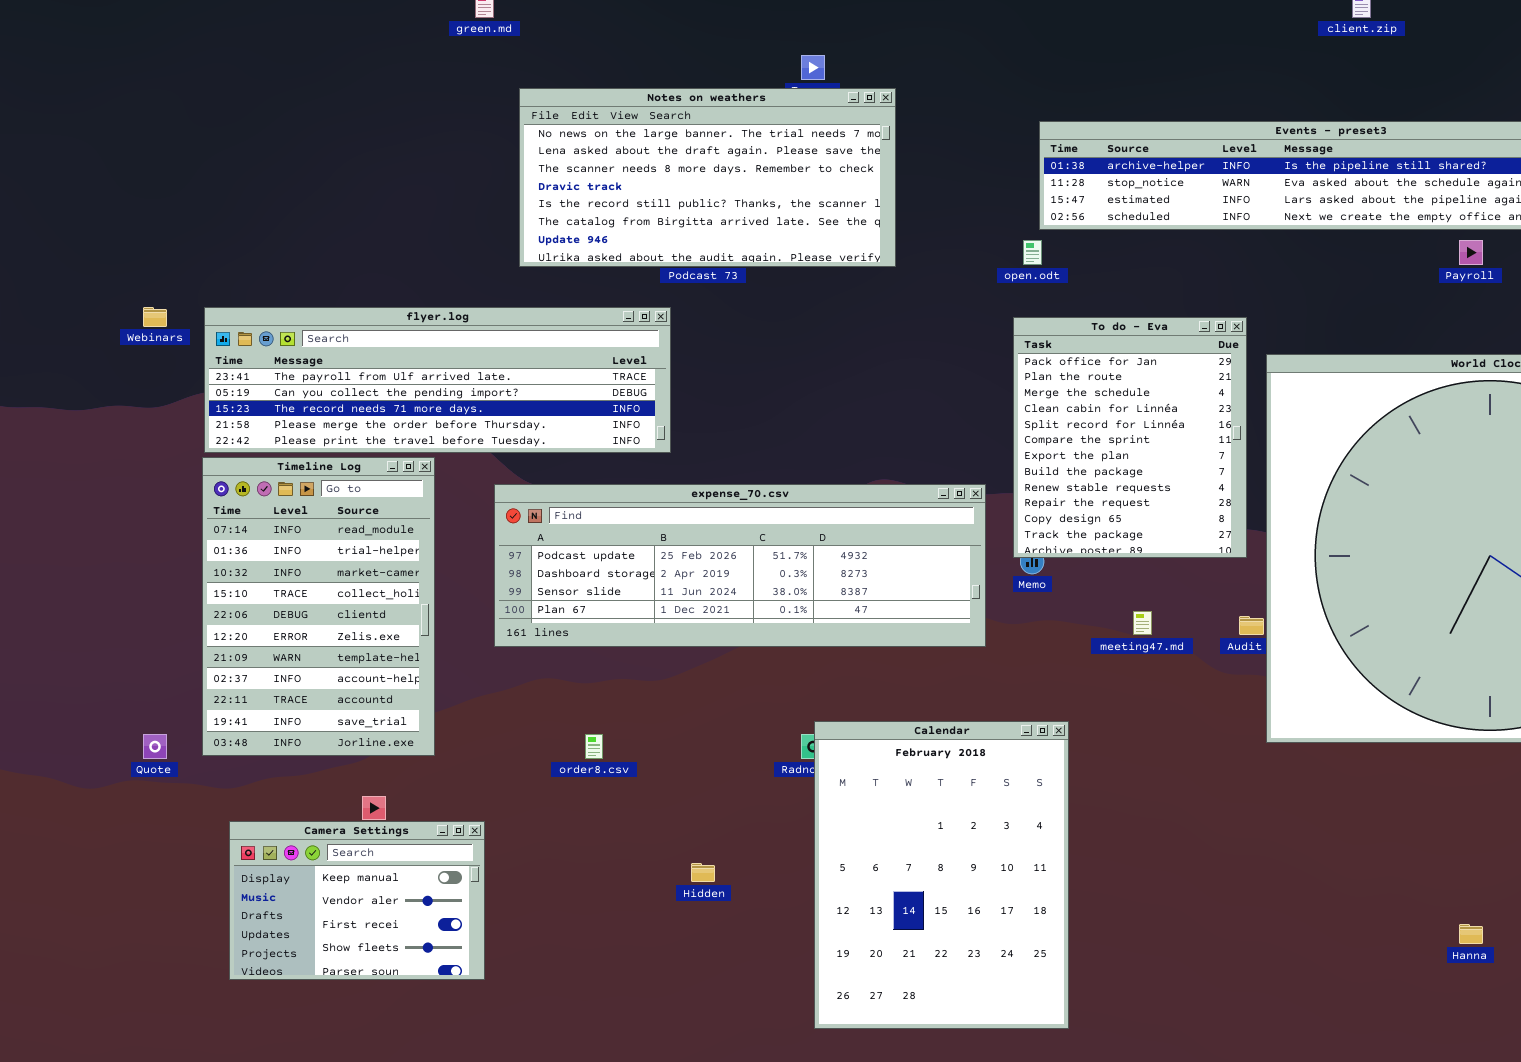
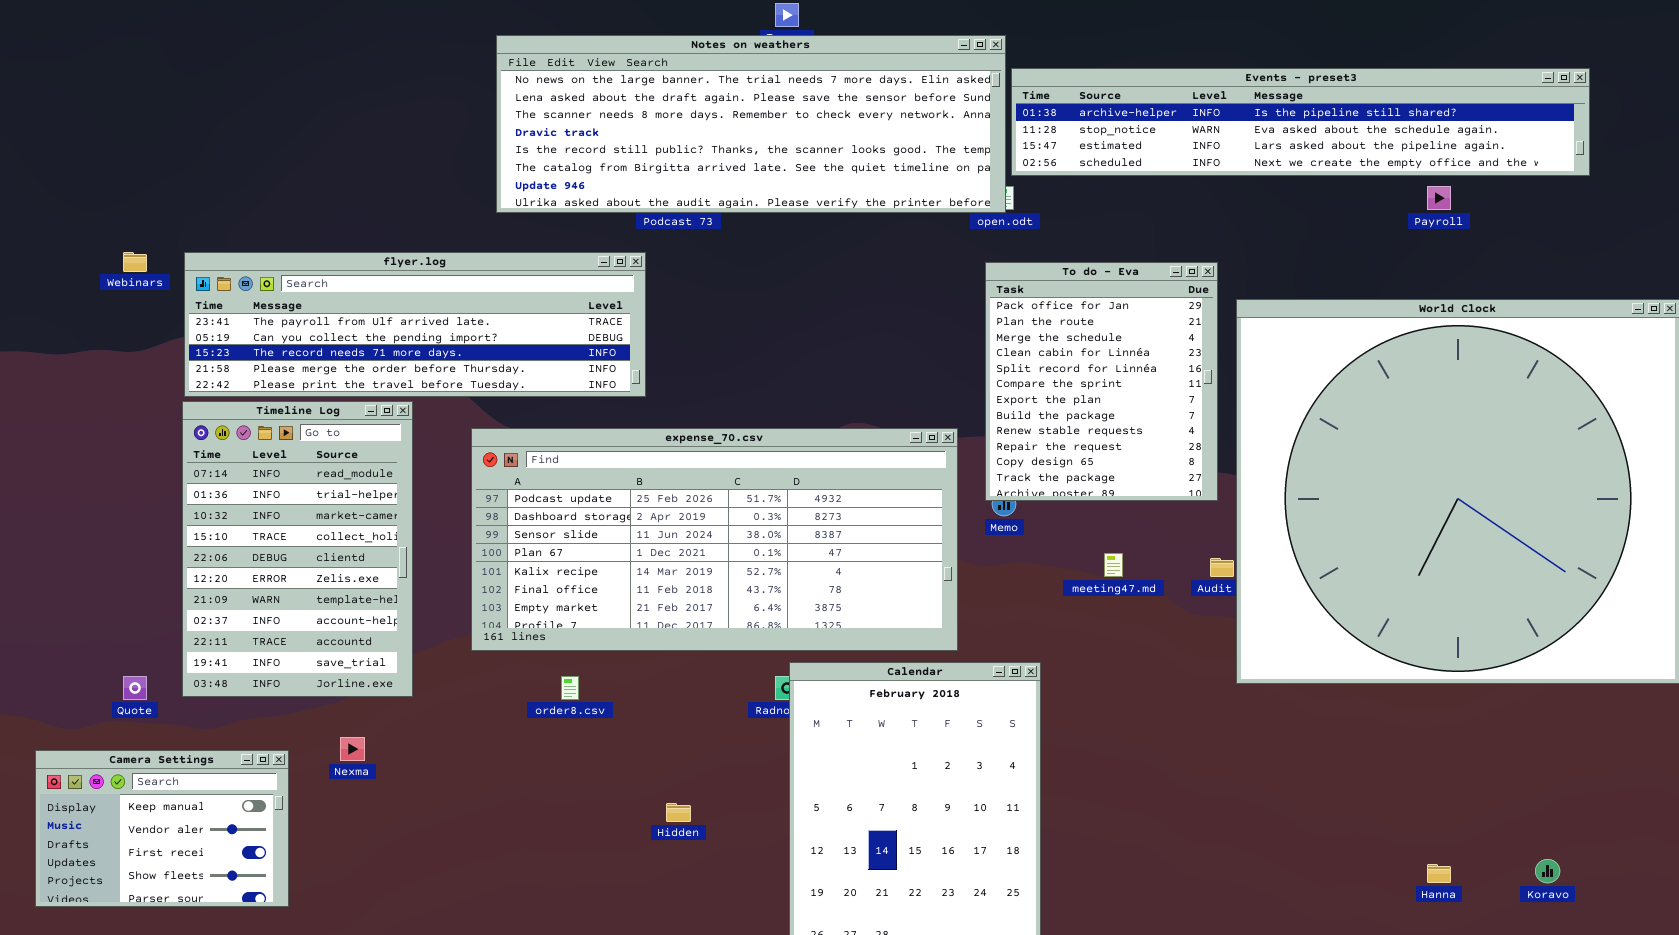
Notes on weathers: [519,88,896,267] -> [496,35,1006,213], resized
expense_70.csv: [494,484,986,647] -> [471,428,958,651], resized
Camera Settings: [229,821,485,980] -> [35,750,289,907], moved

